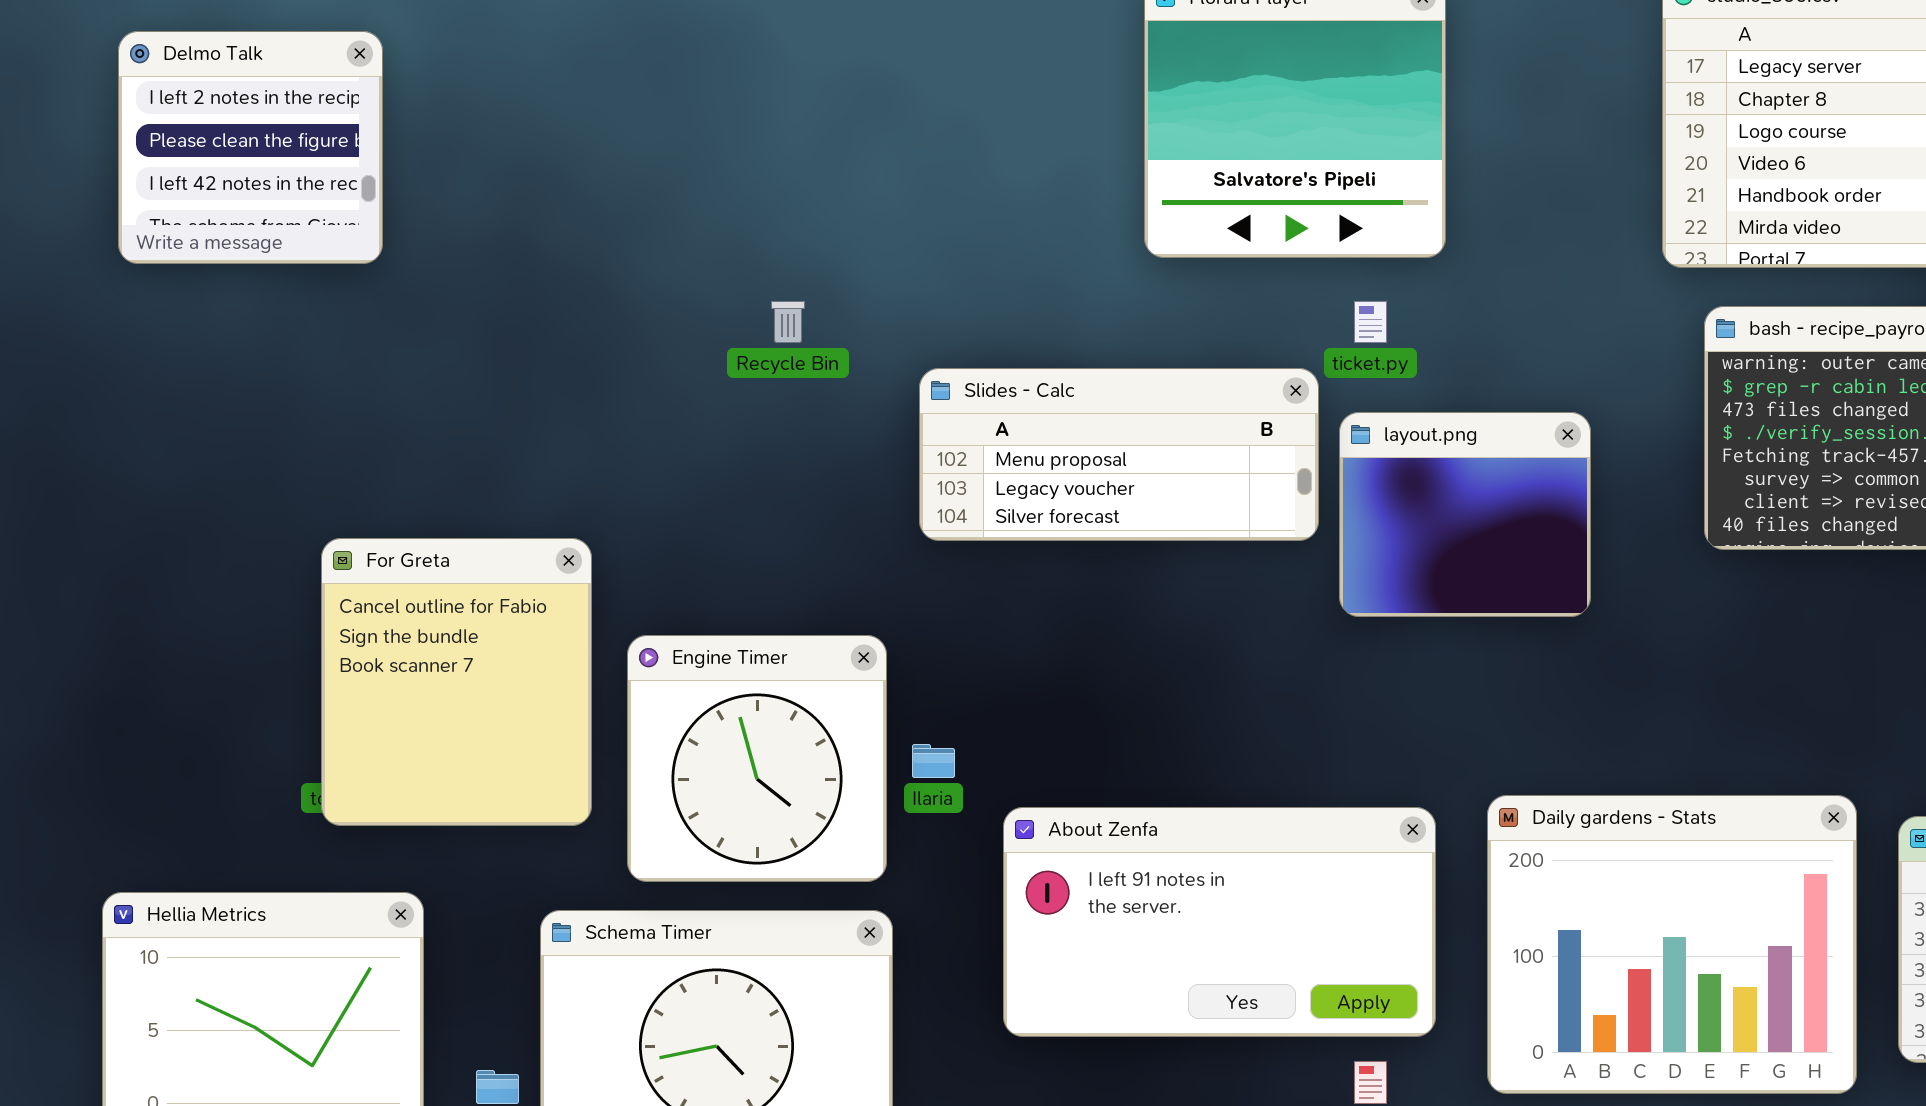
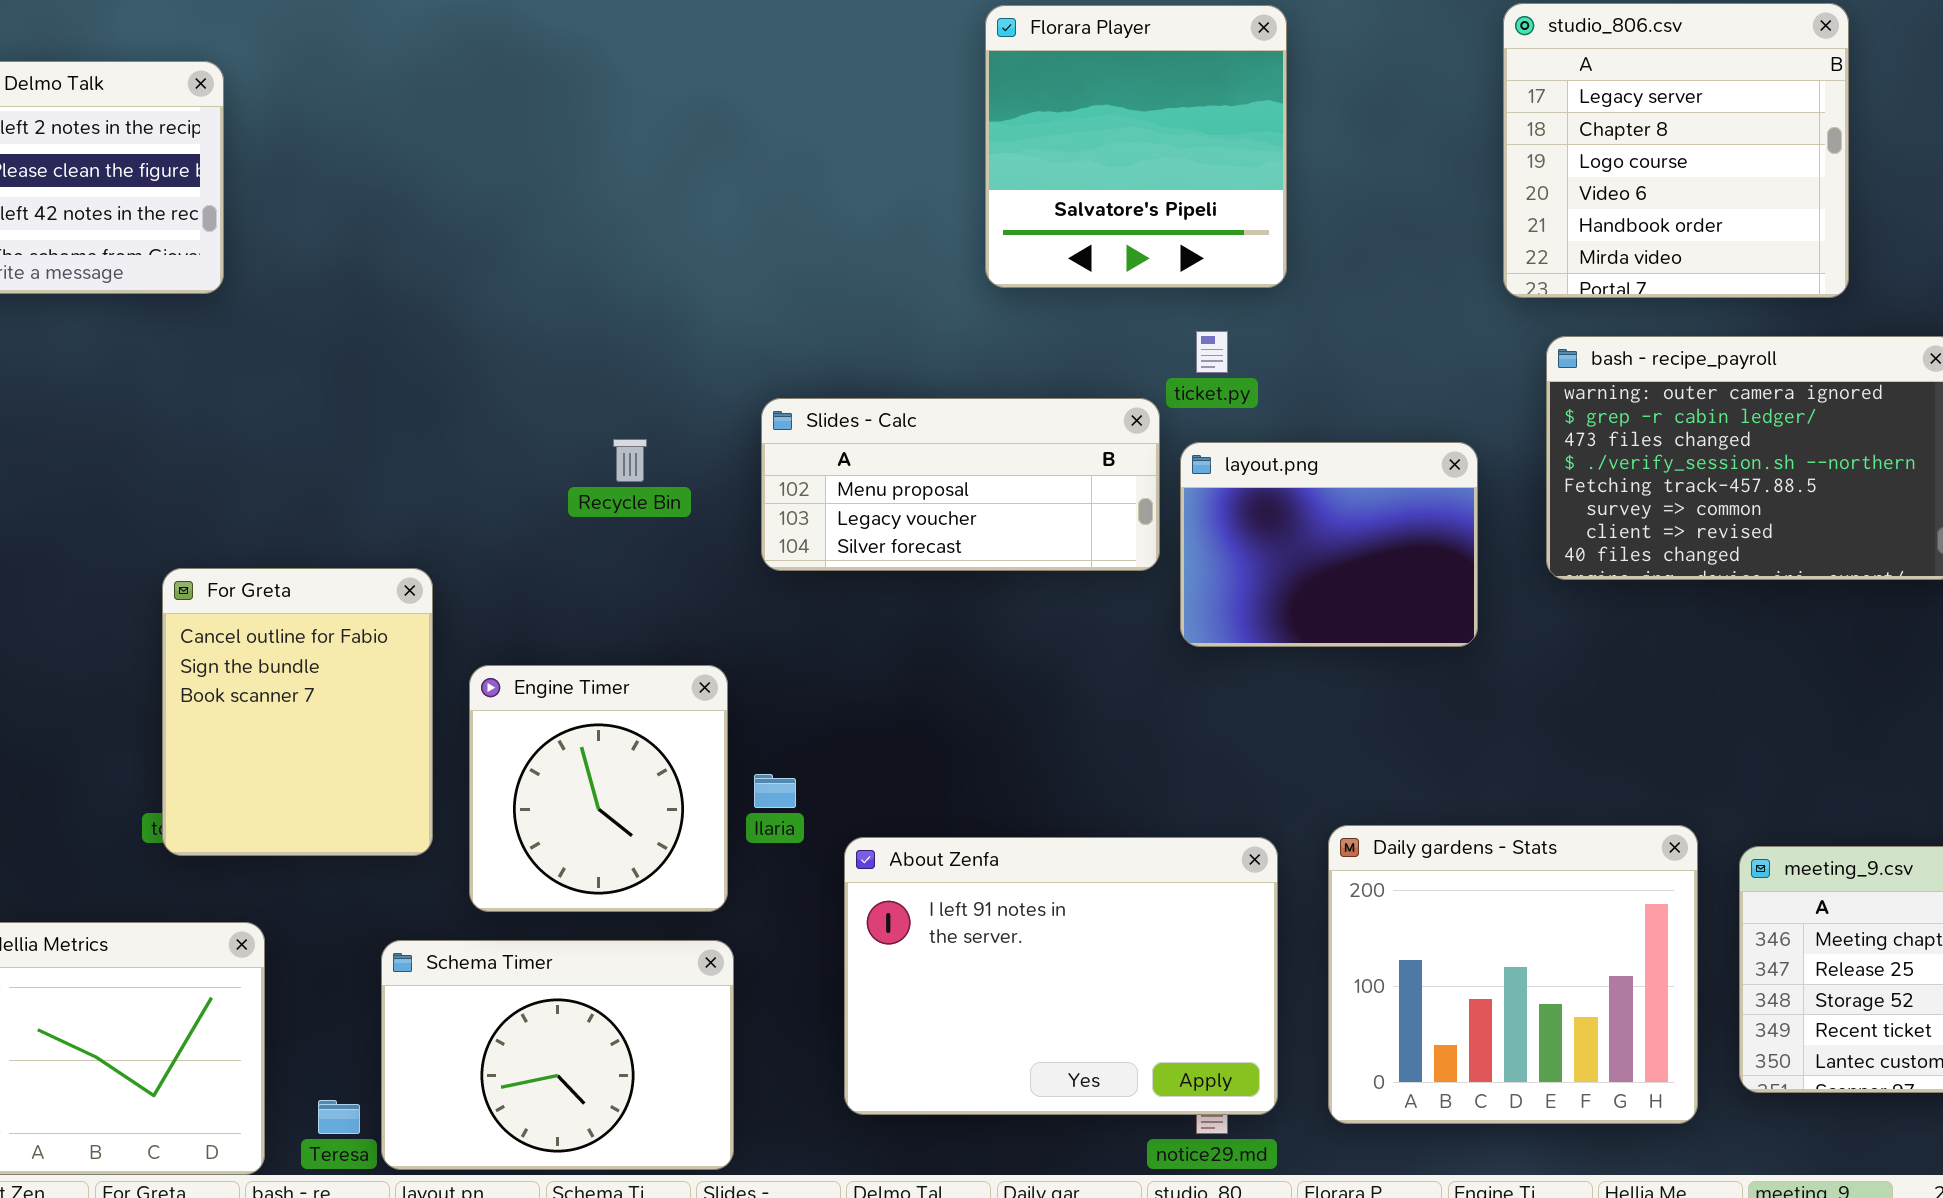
Recycle Bin: [771,301,805,343] -> [613,439,647,482], moved
layout.png: [1339,412,1591,617] -> [1180,442,1478,647], resized
About Zenfa: [1003,807,1436,1037] -> [844,837,1278,1115], resized

